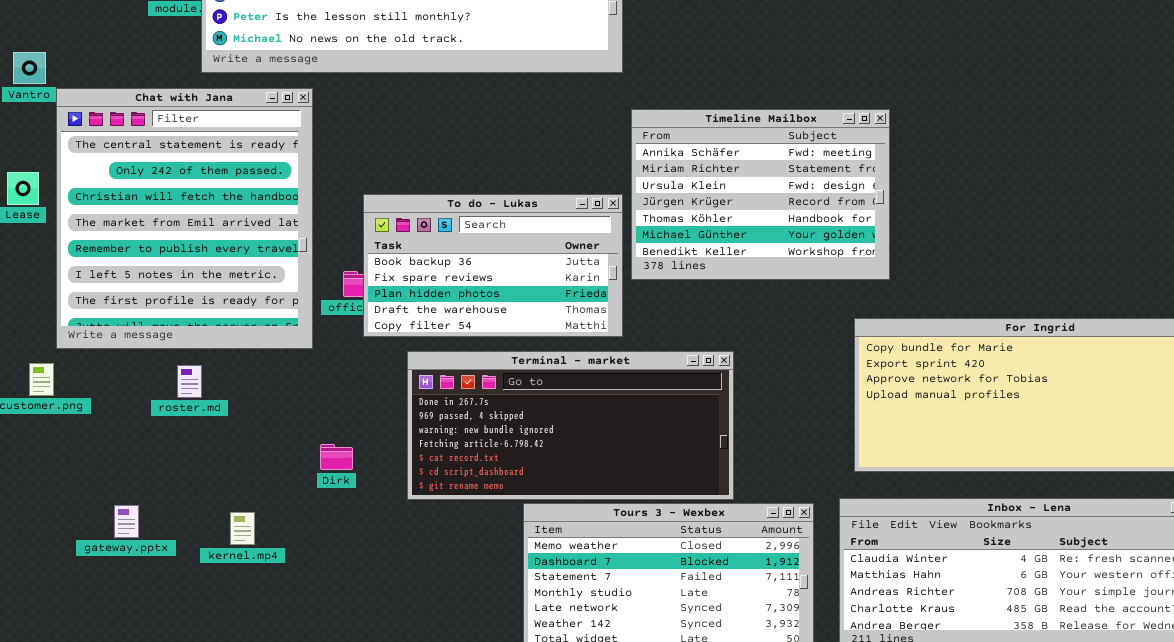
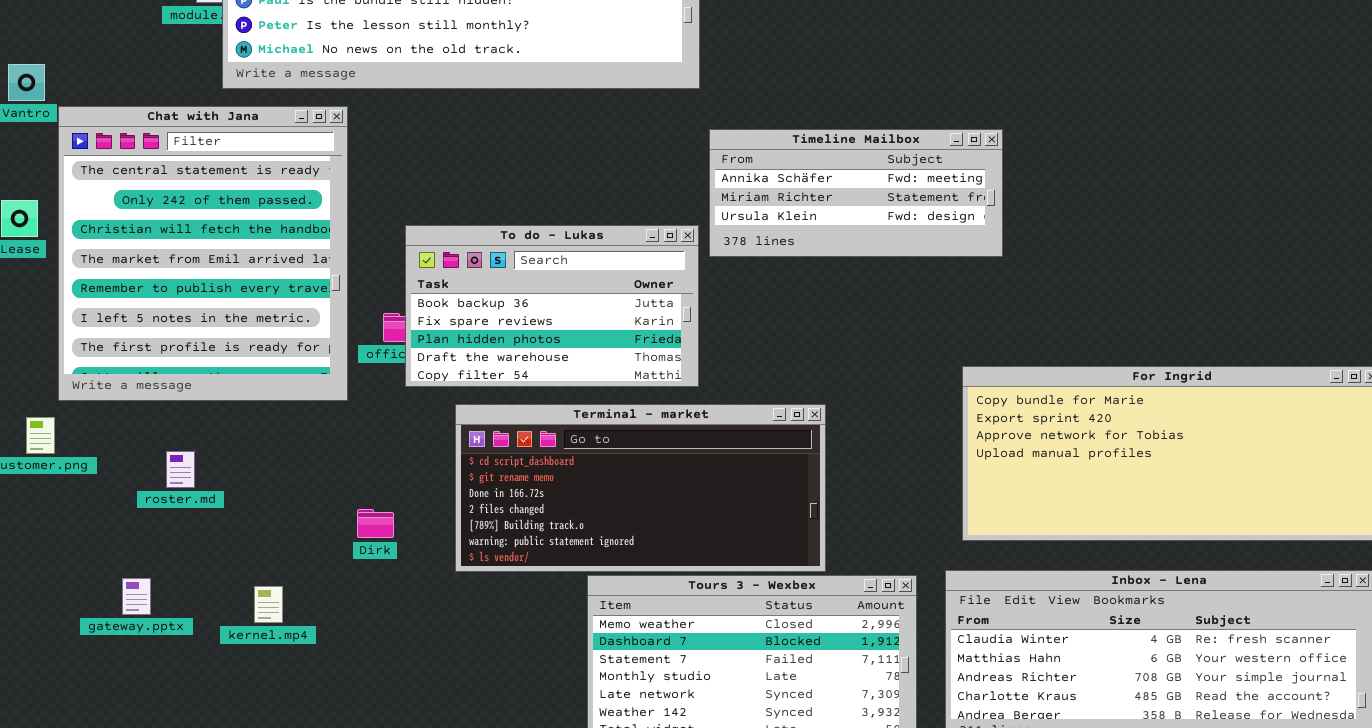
Timeline Mailbox: [631,109,890,280] -> [709,129,1003,257], resized
Terminal - market: [407,351,734,500] -> [455,404,826,572], scrolled down 5 rows
roster.md: [177,365,202,398] -> [166,451,195,488], moved

